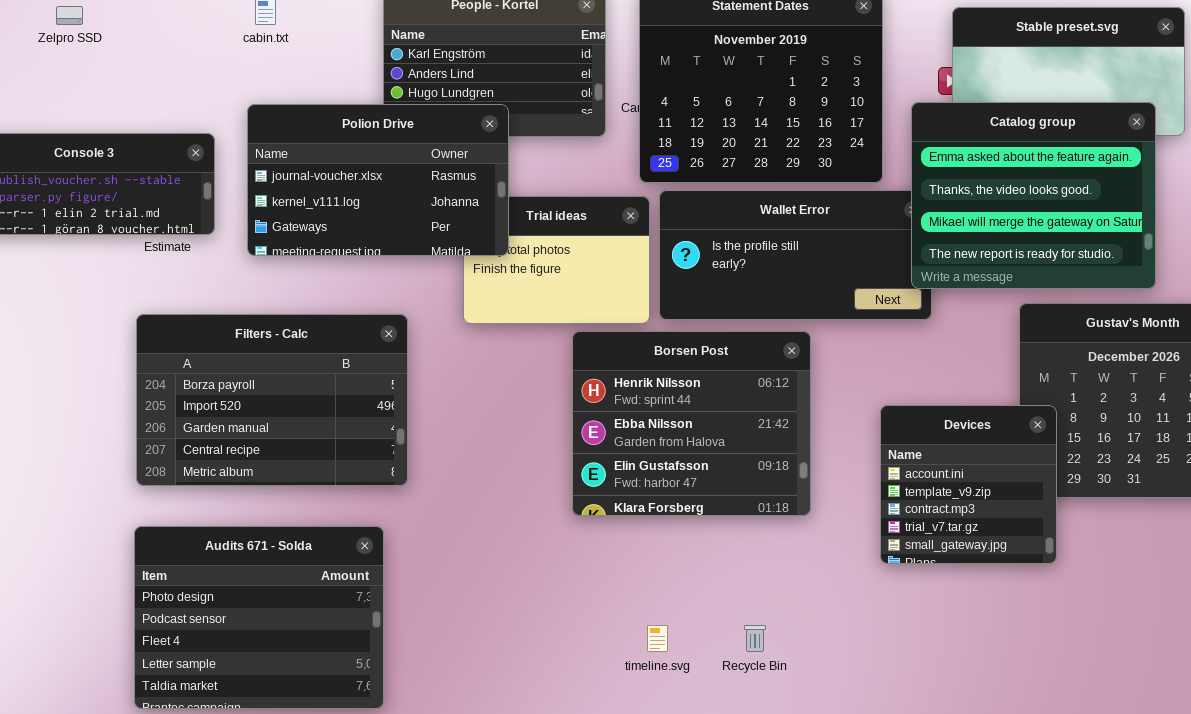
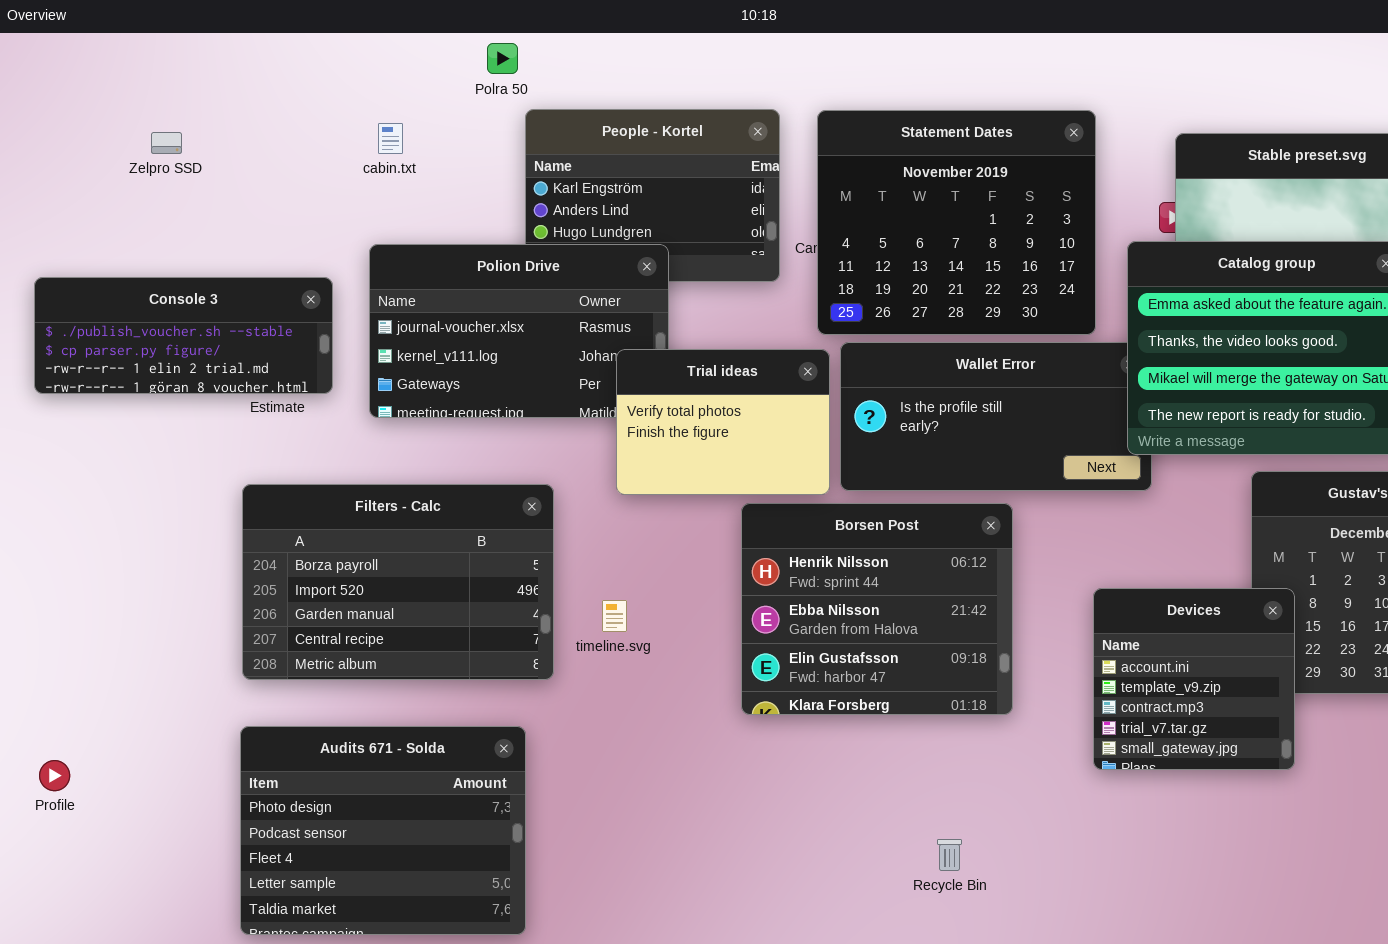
Trial ideas: [463,196,650,324] -> [616,349,830,495], raised
timeline.svg: [647,625,668,652] -> [602,600,627,632], moved

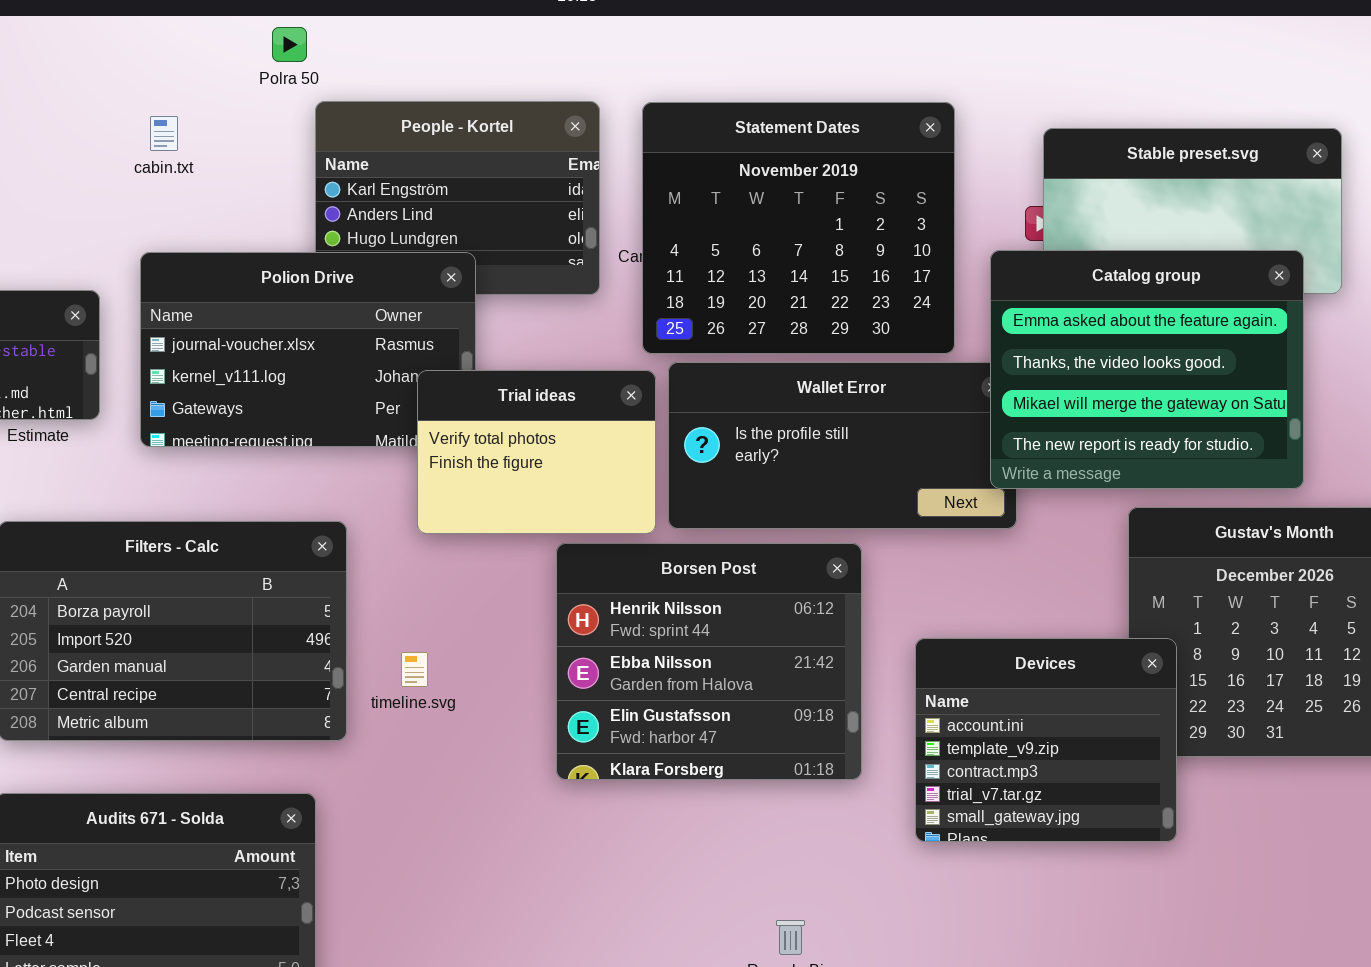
Devices: [1093,588,1295,770] -> [915,638,1177,842], resized

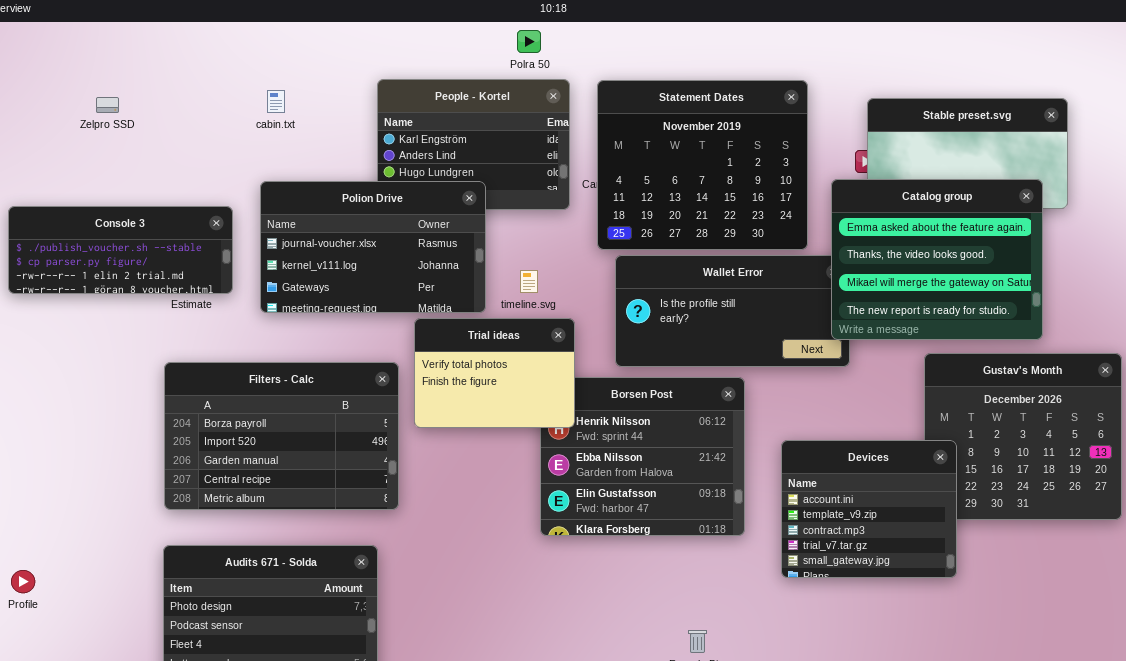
Polra 50: [272,27,307,62] -> [517,30,541,53], moved
Trial ideas: [417,370,656,534] -> [414,318,575,428], moved
timeline.svg: [401,652,428,687] -> [520,270,538,293], moved

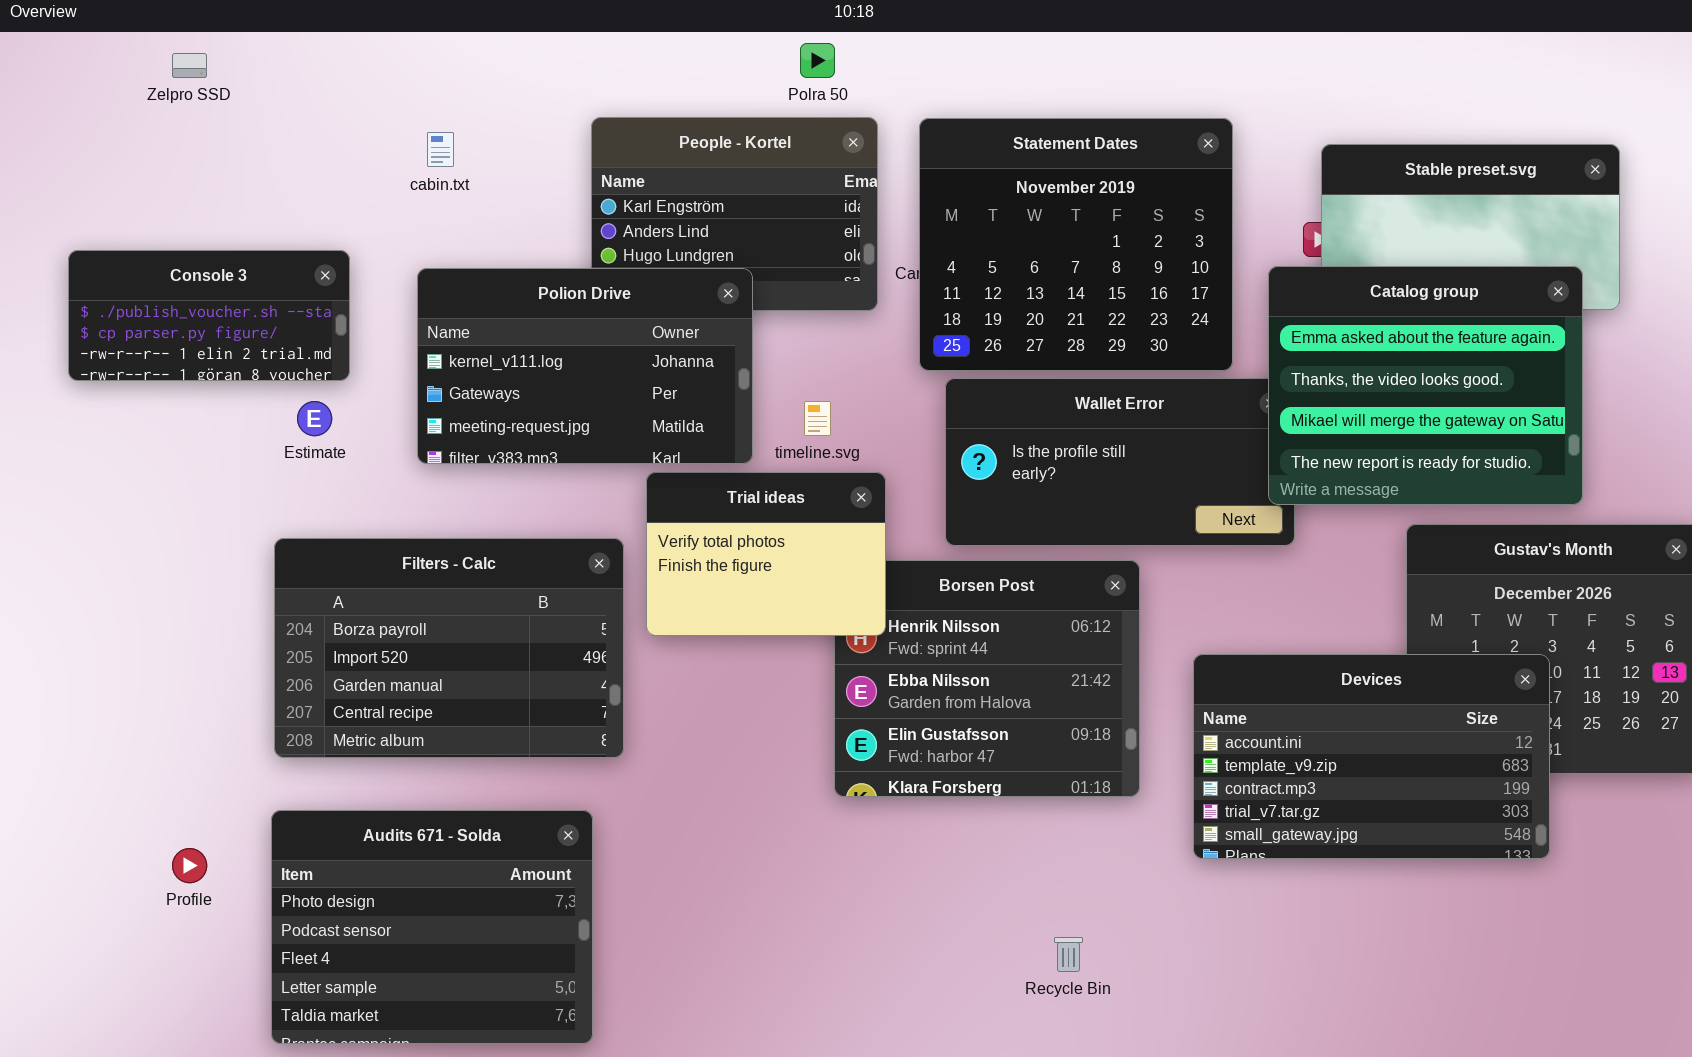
Zelpro SSD: [96,97,119,113] -> [172,53,207,78], moved
Polion Drive: [260,181,486,313] -> [417,268,753,464], scrolled down 1 row
Console 3: [8,206,233,294] -> [68,250,350,381], moved, resized
Devices: [781,440,957,578] -> [1193,654,1550,859], resized
Profile: [11,570,35,593] -> [172,848,207,883], moved

